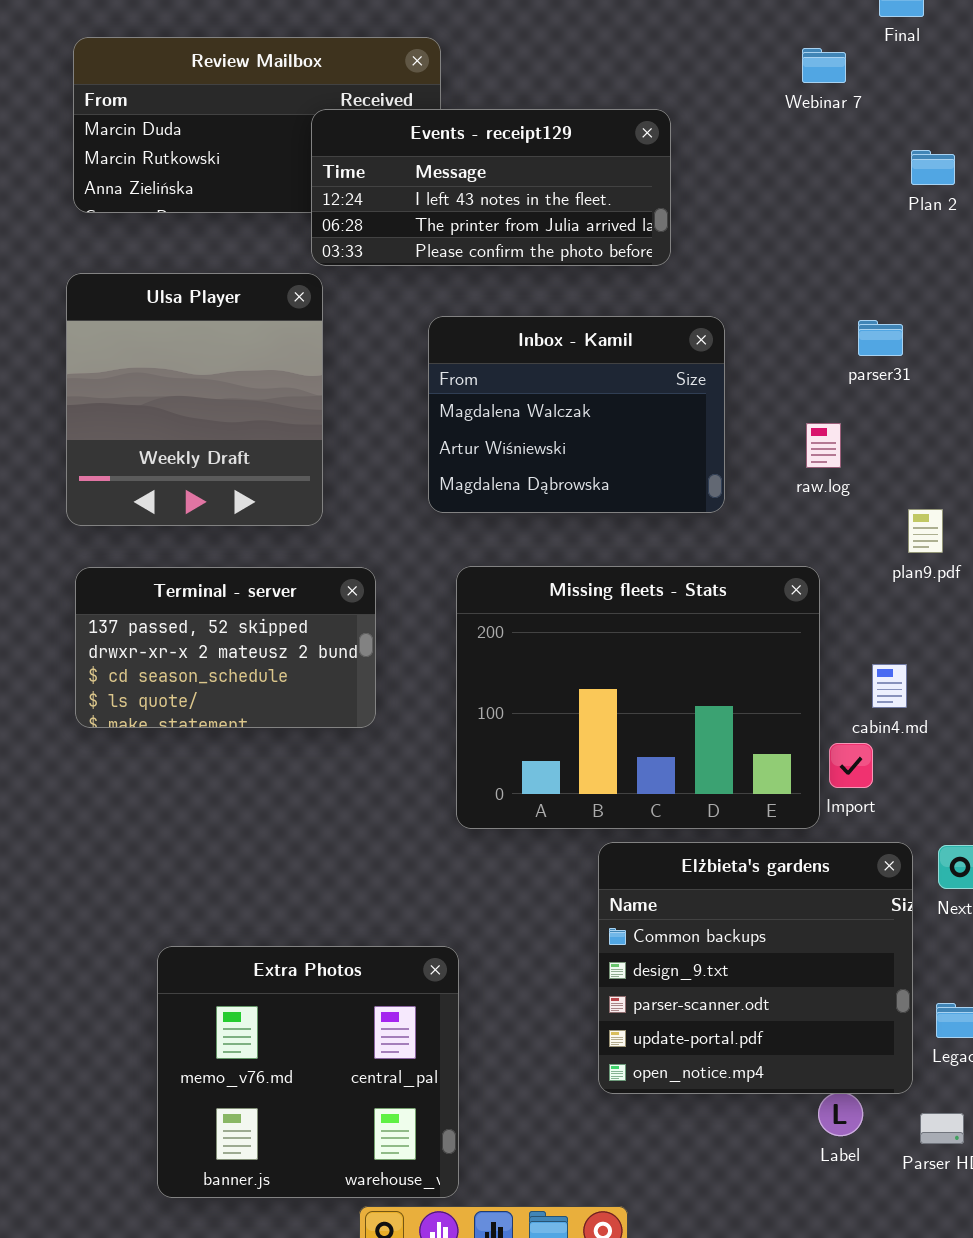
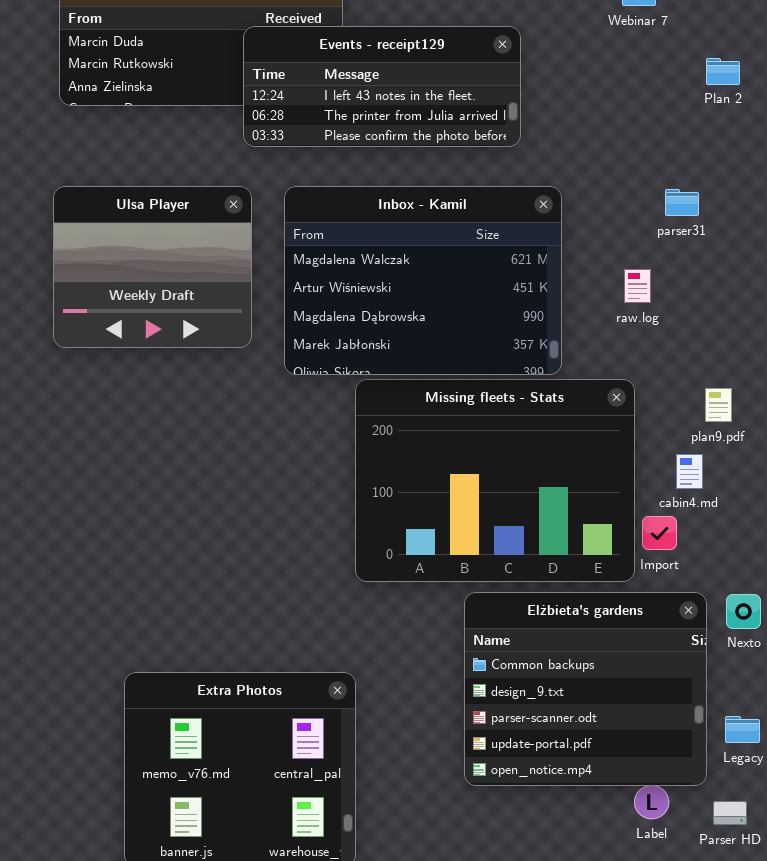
Ulsa Player: [66,273,323,526] -> [53,186,252,348], resized
Inbox - Kamil: [428,316,725,513] -> [284,186,562,375], resized
plan9.pdf: [908,509,943,553] -> [705,388,732,422], moved
Terminal - server: [75,567,376,728] -> none, closed

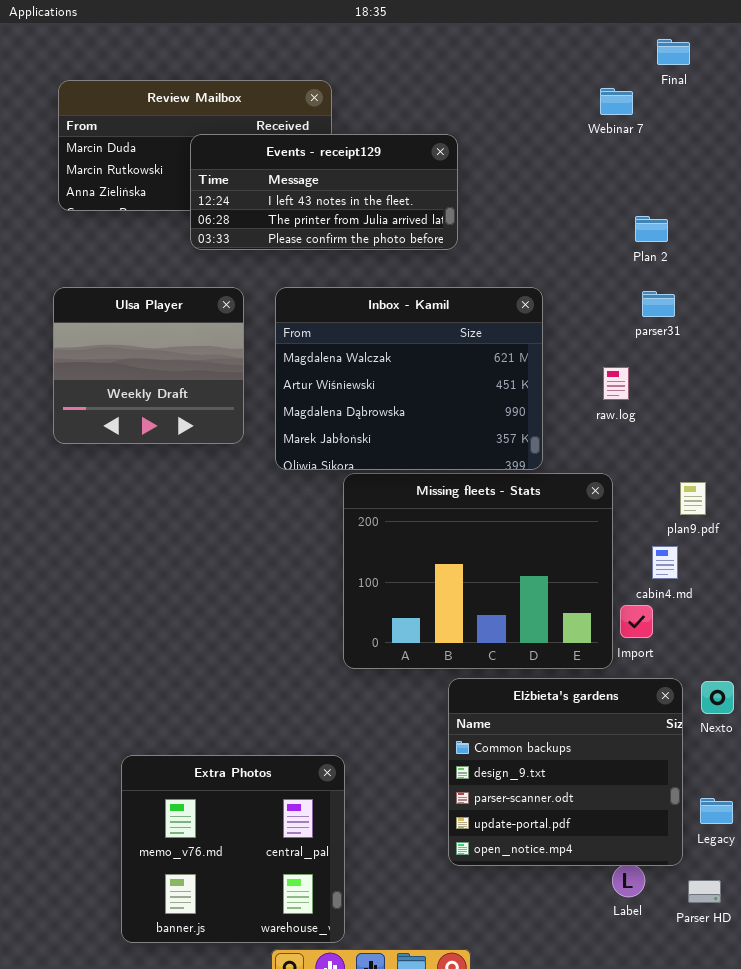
Events - receipt129: [243,26,521,147] -> [190,134,458,250], moved
Plan 2: [706,58,740,85] -> [635,216,668,242], moved

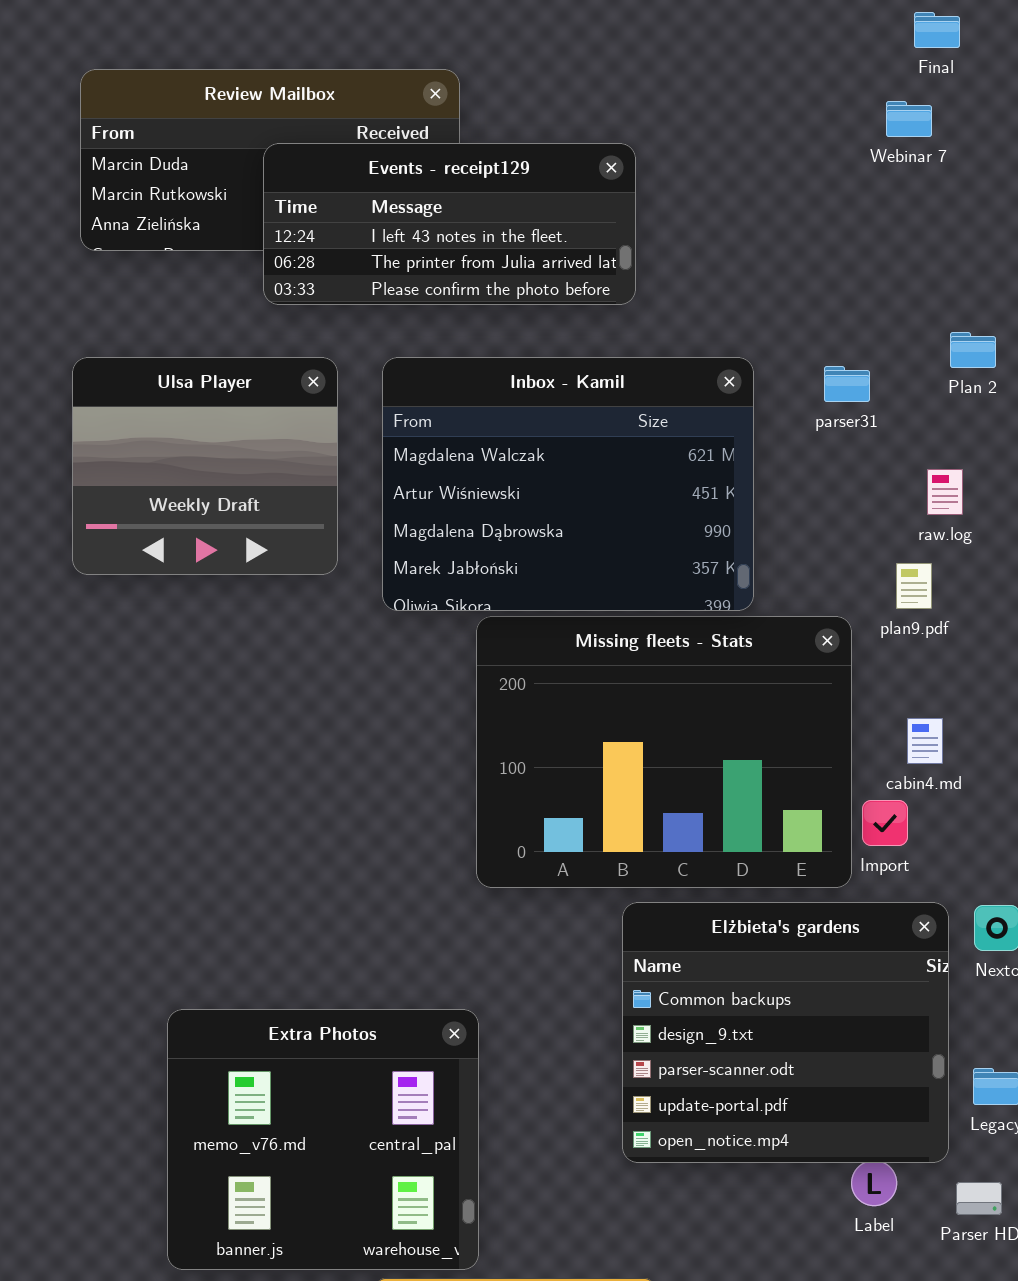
Webinar 7: [600,88,633,115] -> [886,101,932,137], moved
Plan 2: [635,216,668,242] -> [950,332,996,368], moved
parser31: [642,291,675,317] -> [824,366,870,402], moved
raw.log: [603,367,629,400] -> [927,469,963,515], moved
plan9.pdf: [680,482,706,515] -> [896,563,932,609], moved

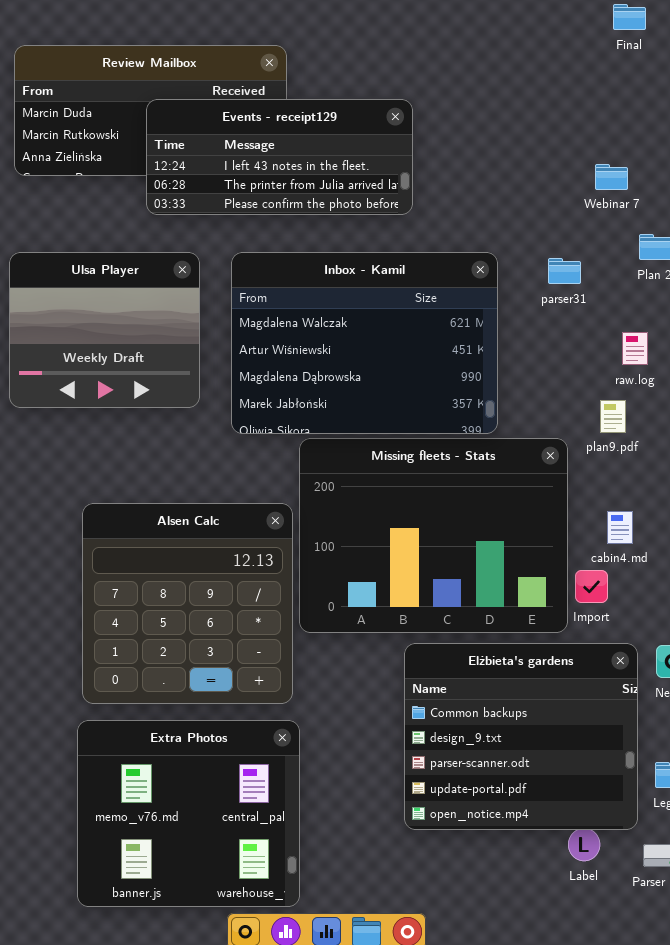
Webinar 7: [886,101,932,137] -> [595,164,628,190], moved
Alsen Calc: none -> [82,503,293,704], opened

